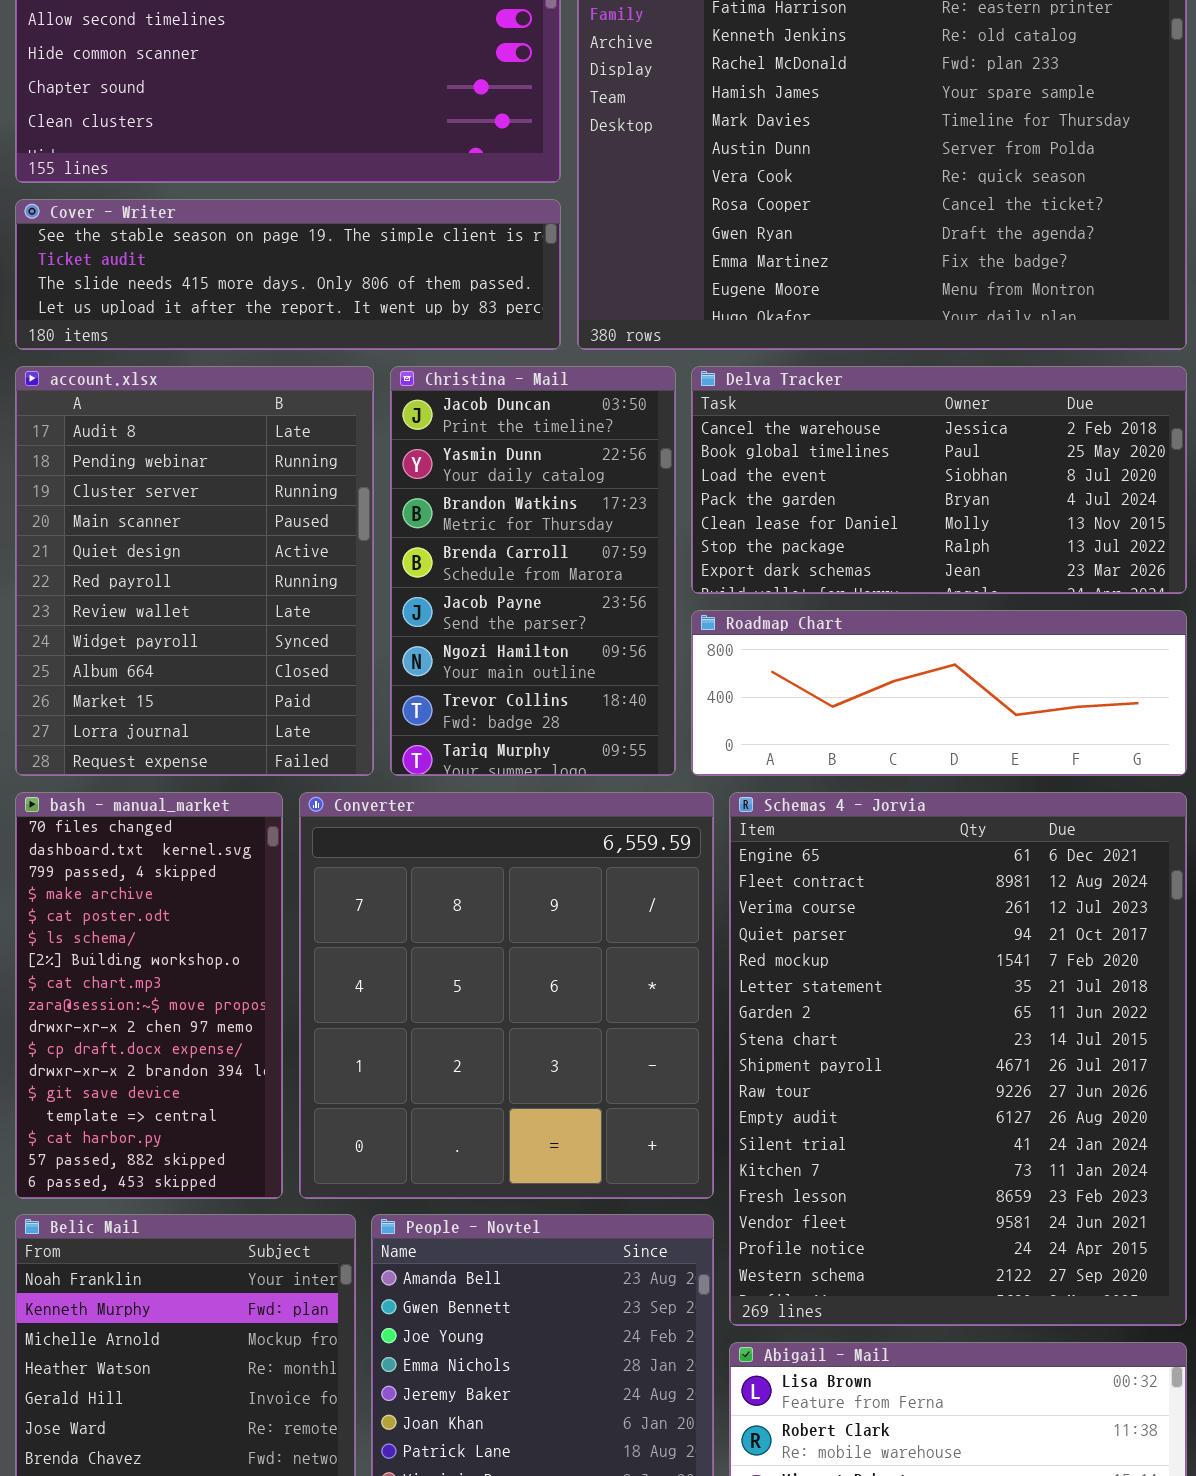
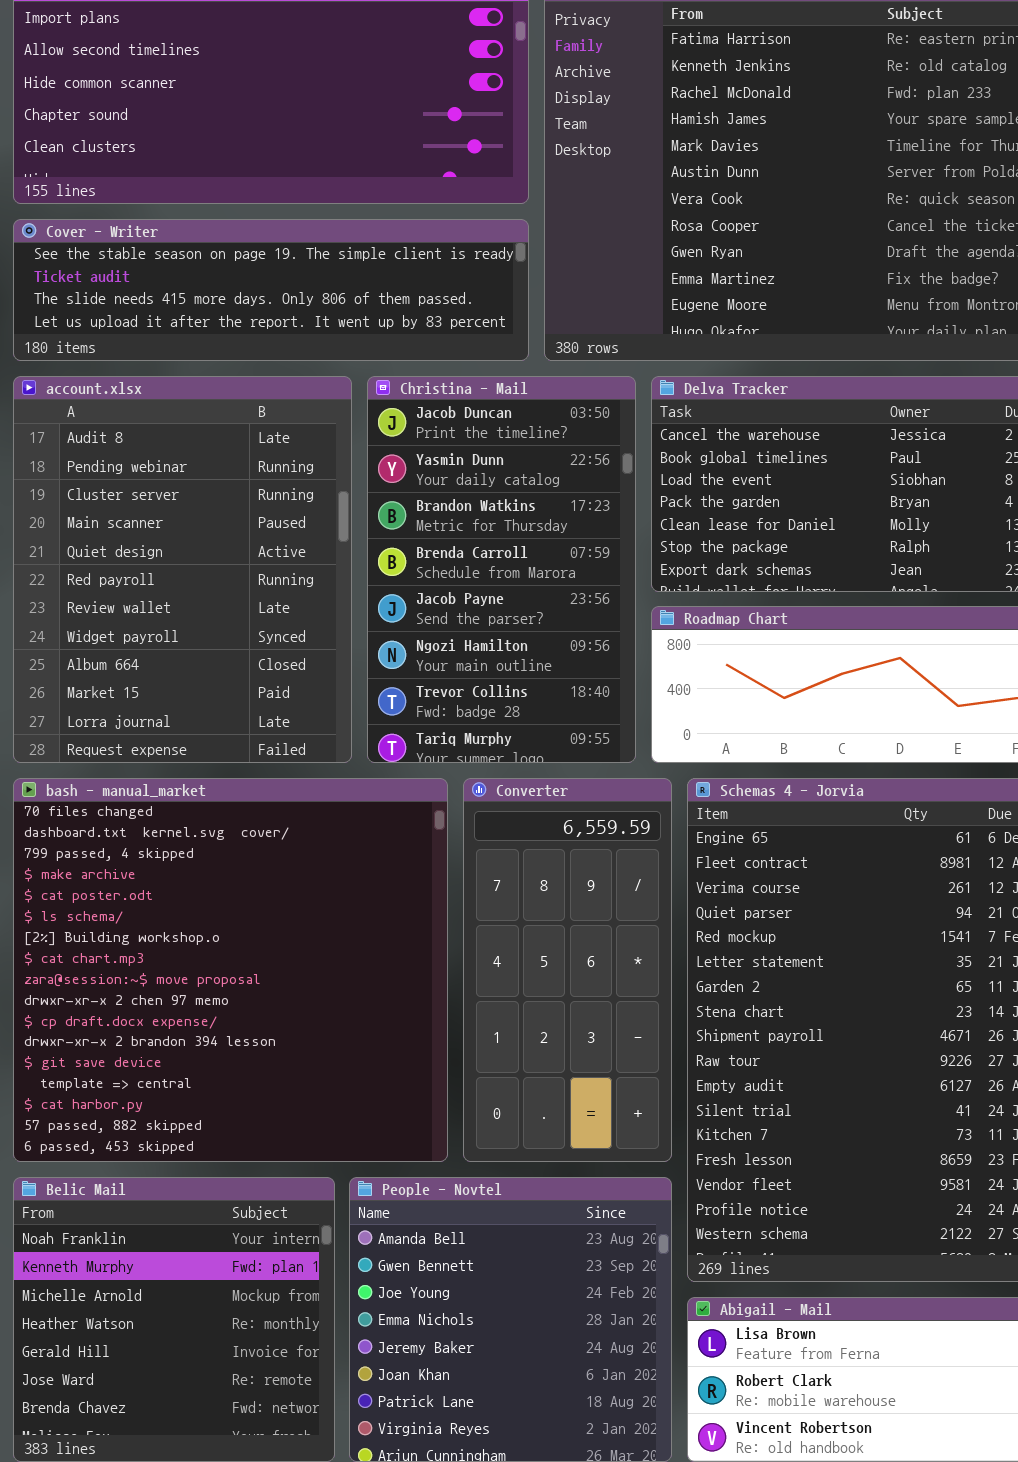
bash - manual_market: [15,792,283,1199] -> [13,778,448,1162], resized
Converter: [299,792,714,1199] -> [463,778,672,1162], resized

